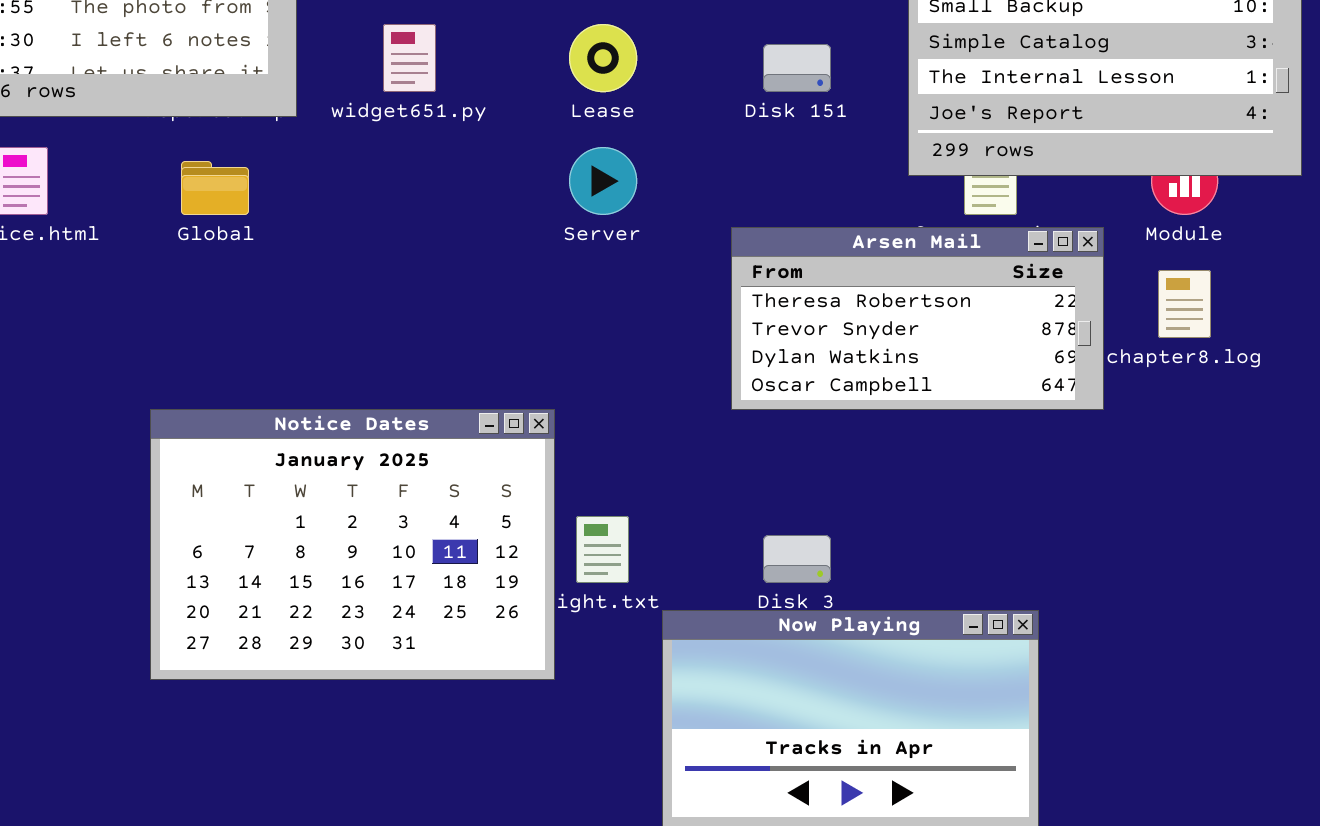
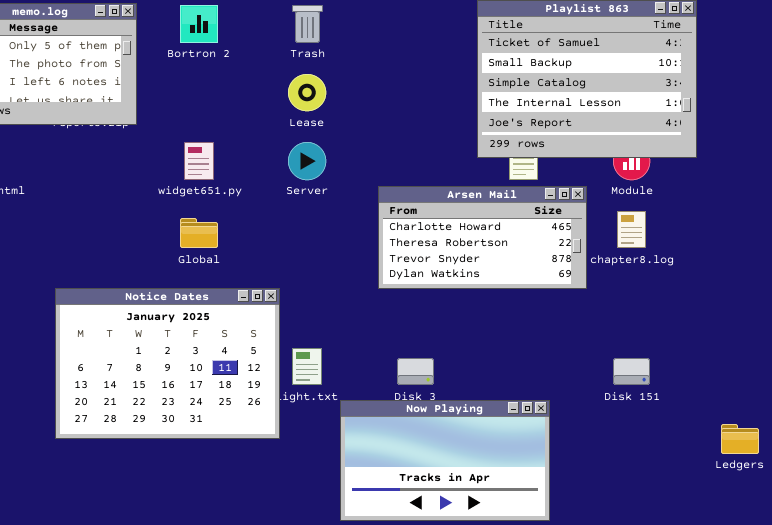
widget651.py: [383,24,436,92] -> [184,142,214,180], moved
Disk 151: [763,44,831,92] -> [613,358,650,385], moved
Global: [181,161,249,215] -> [180,218,218,248], moved
Arsen Mail: [731,227,1104,410] -> [378,186,587,289], scrolled up 1 row

